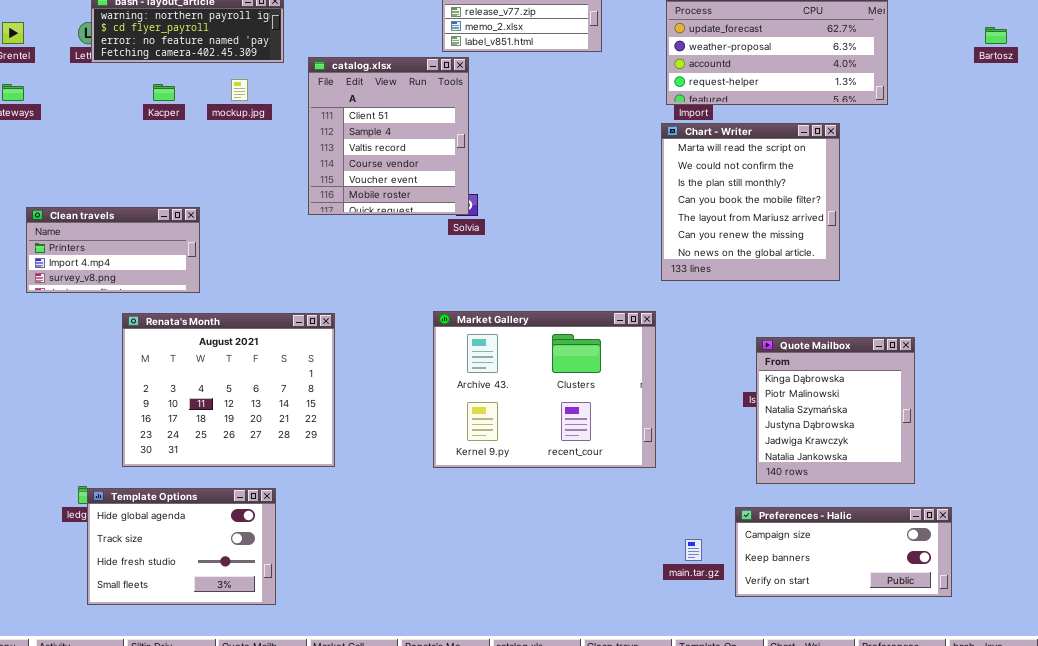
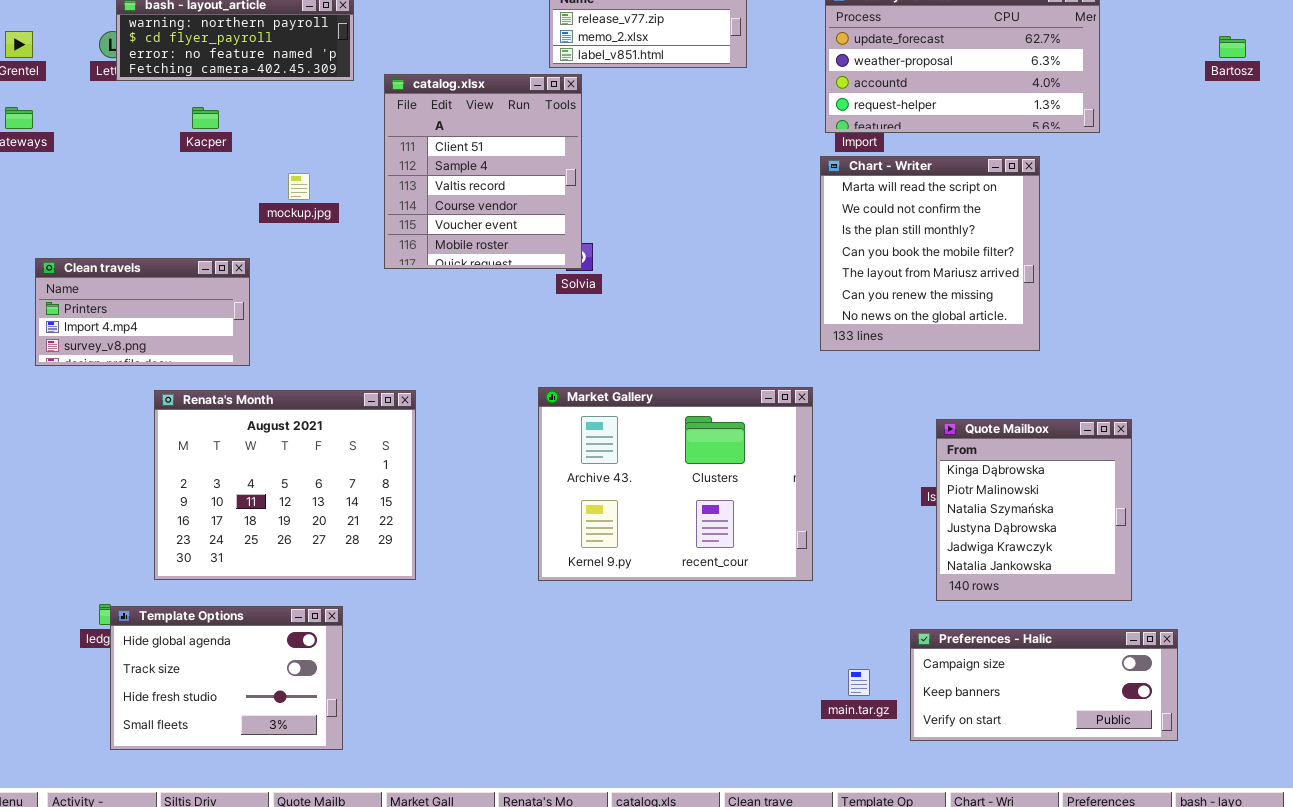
mockup.jpg: [231,79,248,101] -> [288,173,310,200], moved

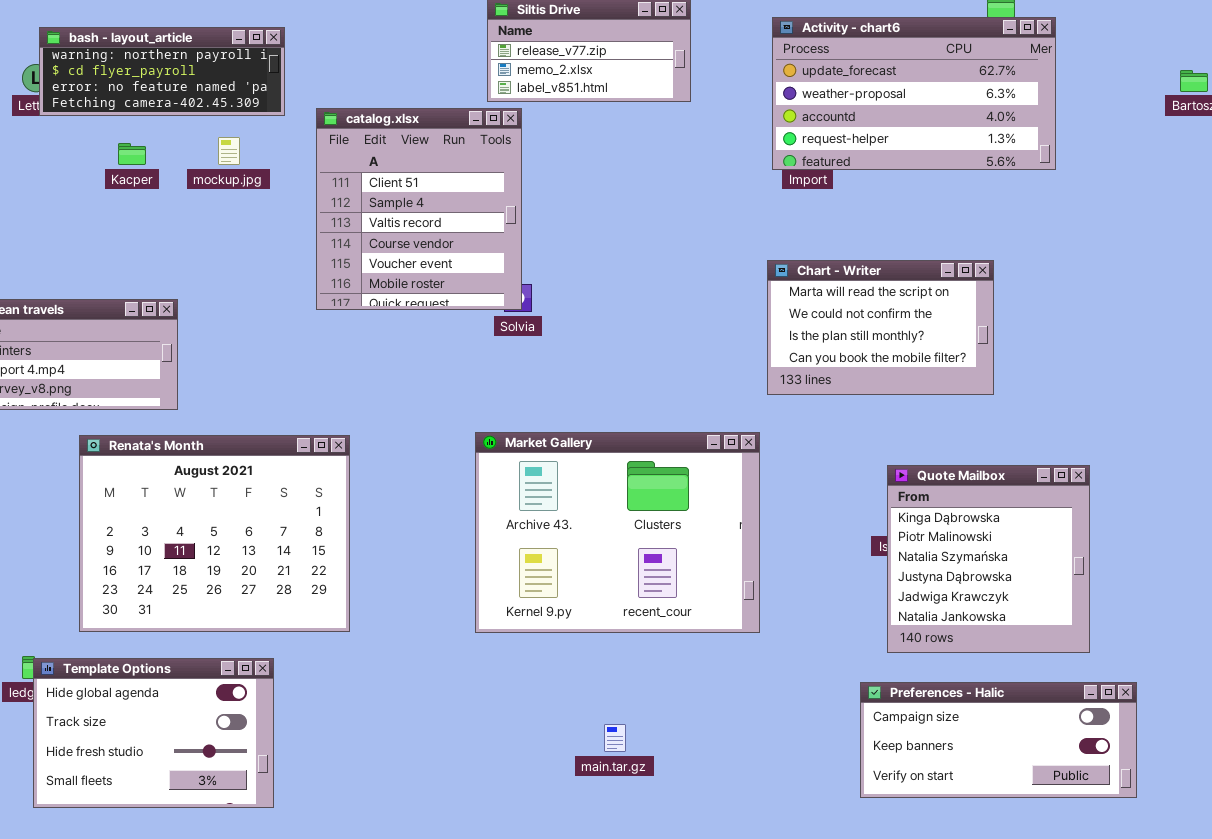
Chart - Writer: [820,156,1040,351] -> [767,260,994,395], resized
mockup.jpg: [288,173,310,200] -> [218,137,240,165], moved
main.tar.gz: [848,669,870,696] -> [604,724,626,752], moved

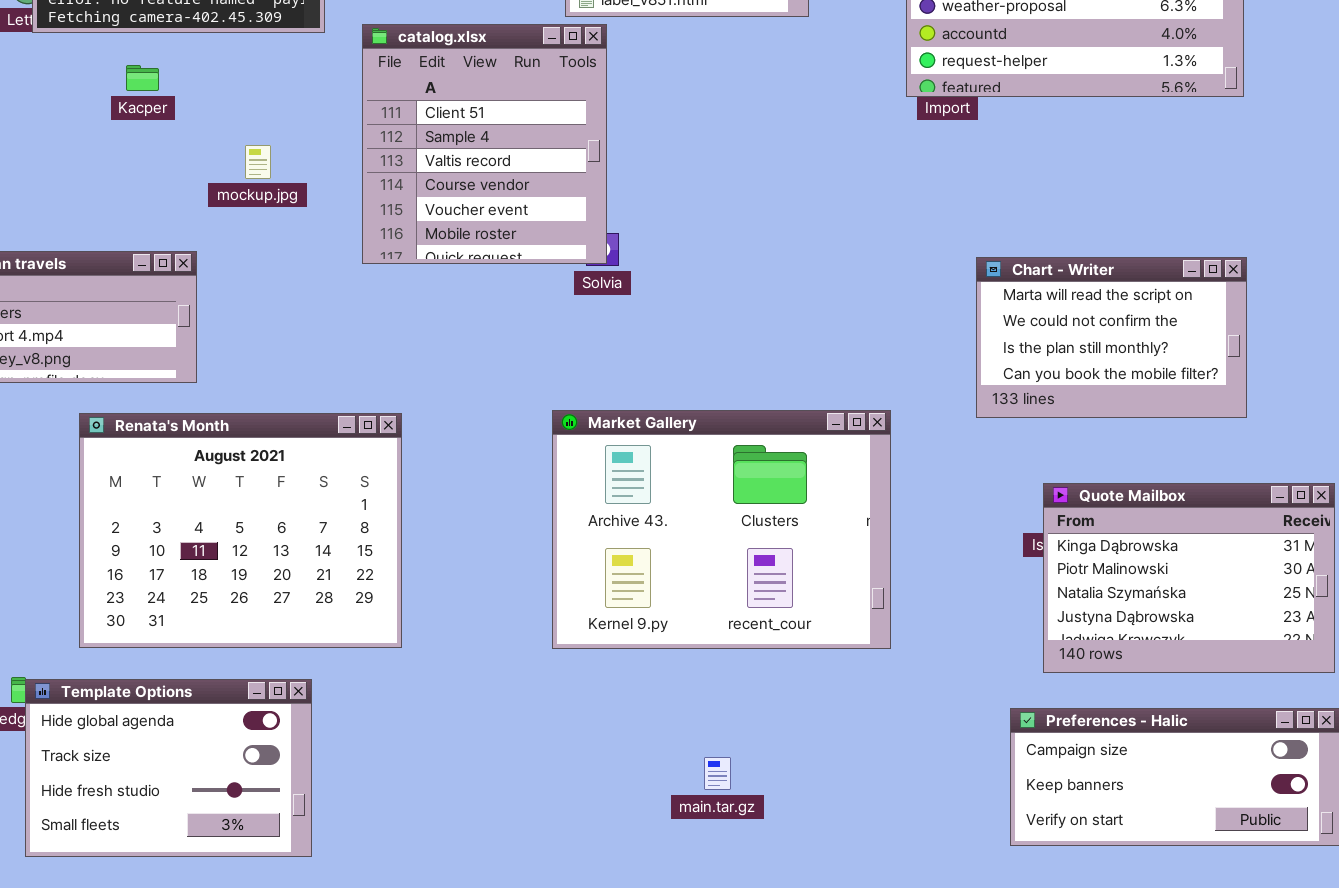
mockup.jpg: [218,137,240,165] -> [245,145,271,179], moved
Chart - Writer: [767,260,994,395] -> [976,257,1247,418], moved
Quote Mailbox: [887,465,1090,653] -> [1043,483,1335,673], resized

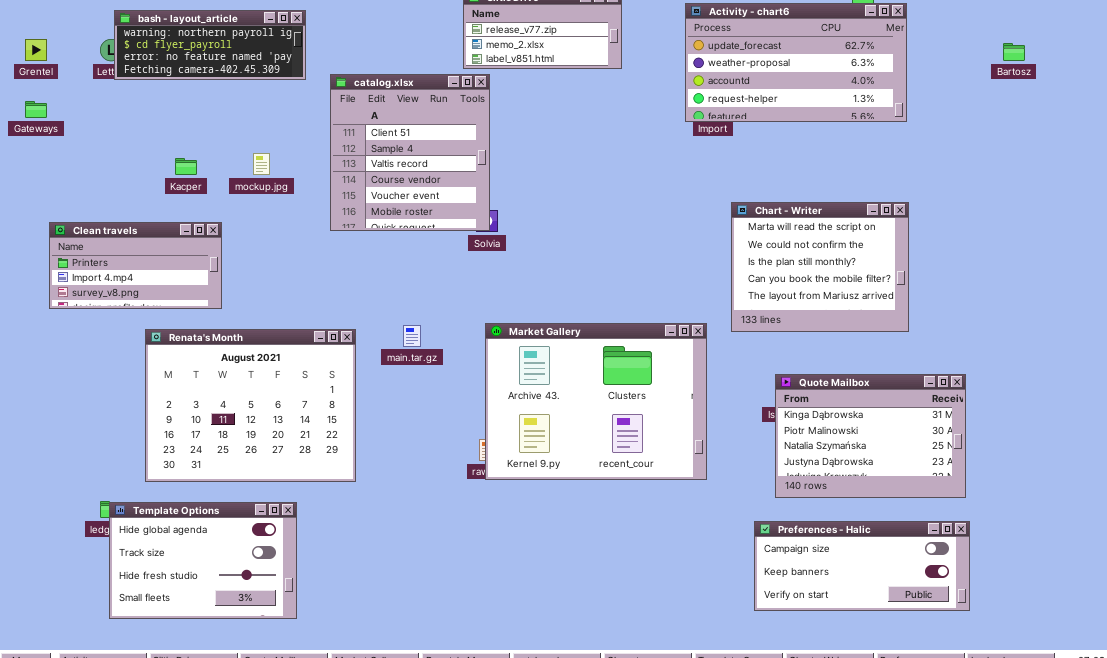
Kacper: [126,65,159,91] -> [175,158,197,175], moved
Chart - Writer: [976,257,1247,418] -> [731,202,909,332], resized
Market Gallery: [552,410,891,649] -> [485,323,707,480], moved
main.tar.gz: [704,757,731,790] -> [403,325,421,347], moved

